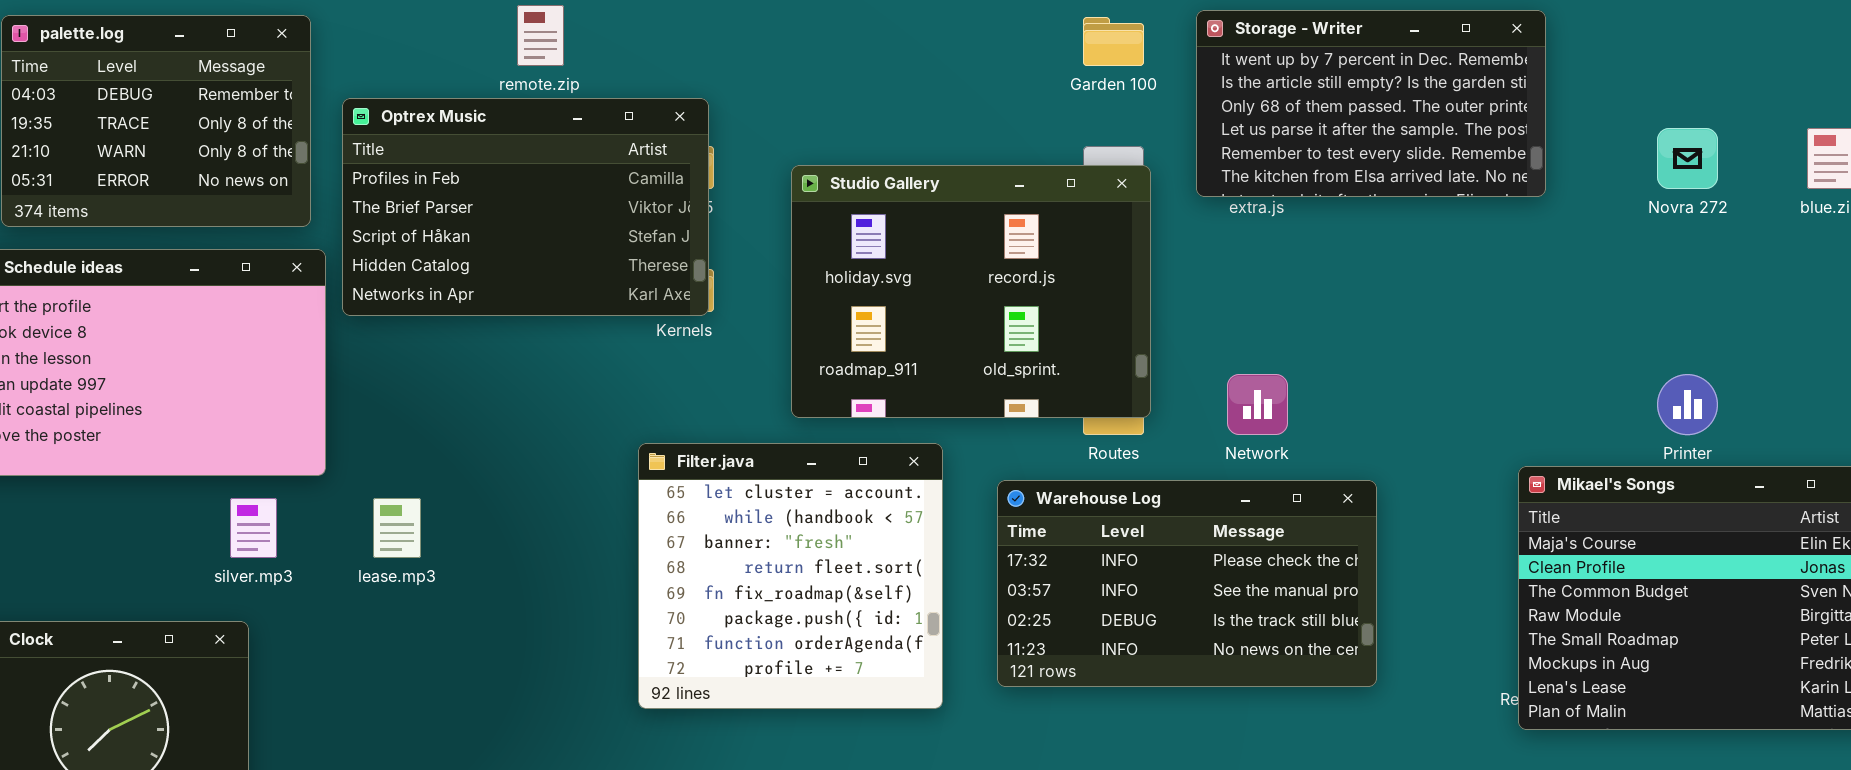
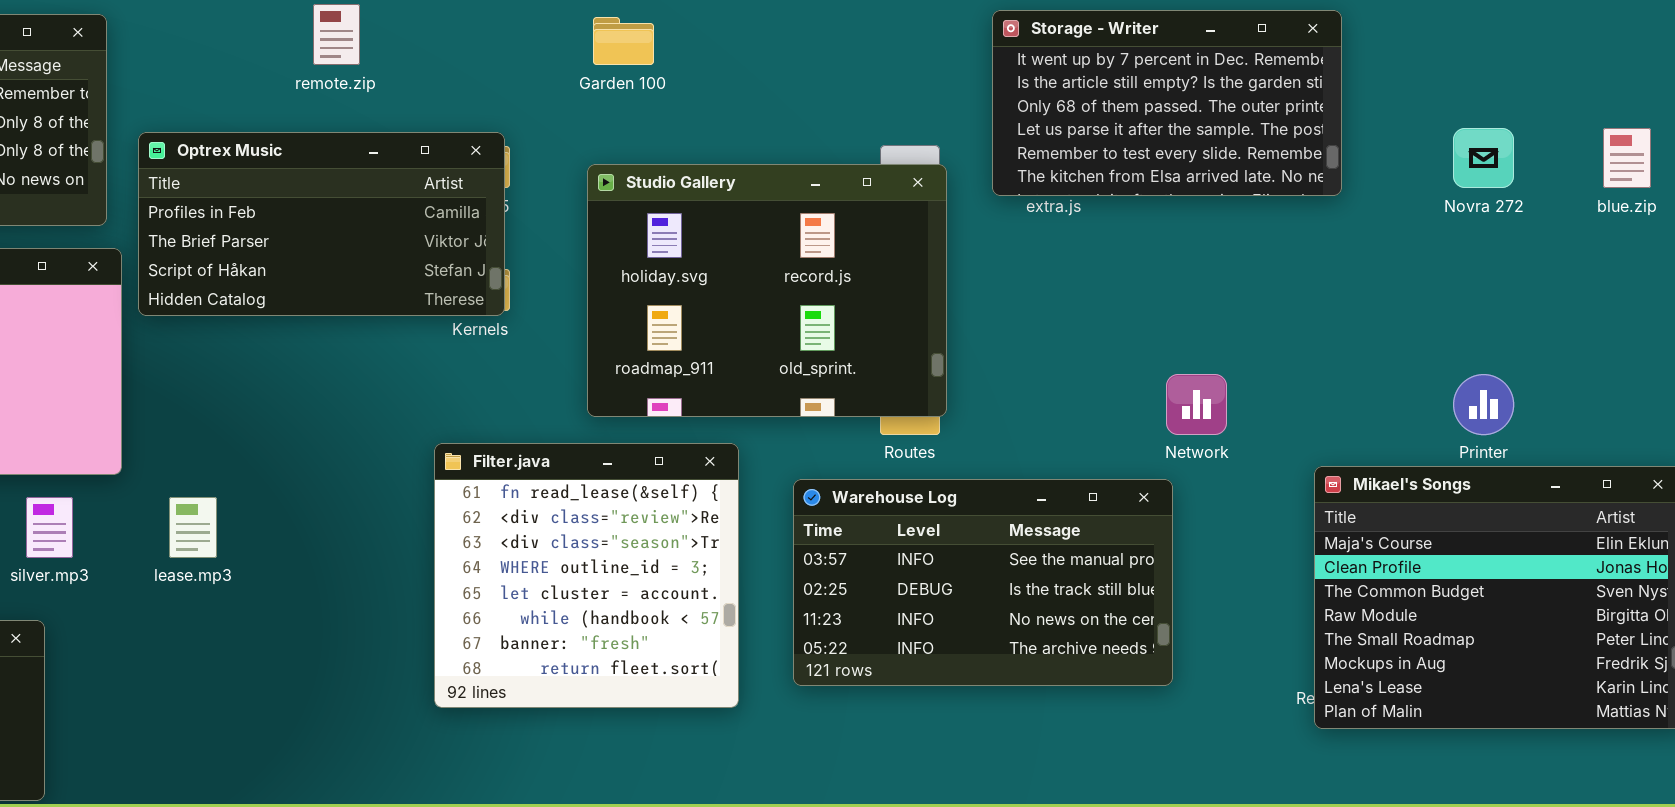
Garden 100: [1083,17,1144,66] -> [593,17,654,65], moved
Optrex Music: [342,98,709,316] -> [138,132,505,316], resized
Network: [1227,374,1288,435] -> [1166,374,1227,435], moved
Filter.java: [638,443,943,709] -> [434,443,739,708], scrolled up 4 rows
Warehouse Log: [997,480,1377,687] -> [793,479,1173,686], scrolled down 1 row

